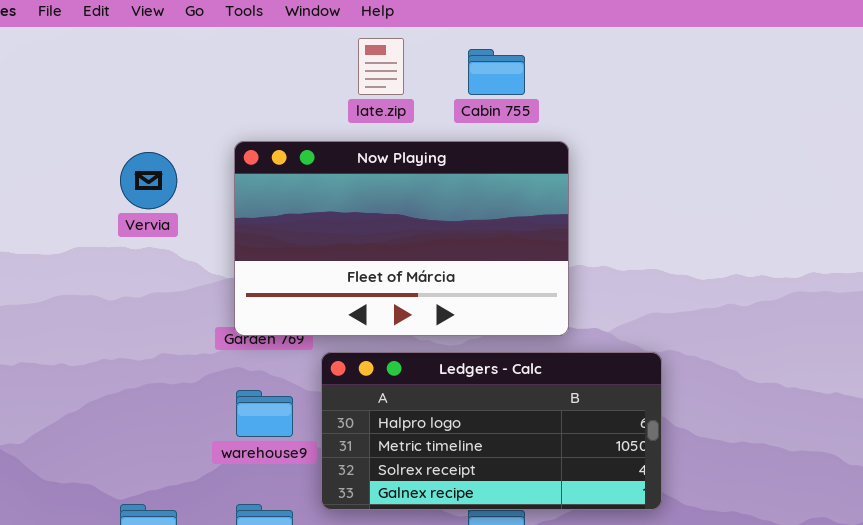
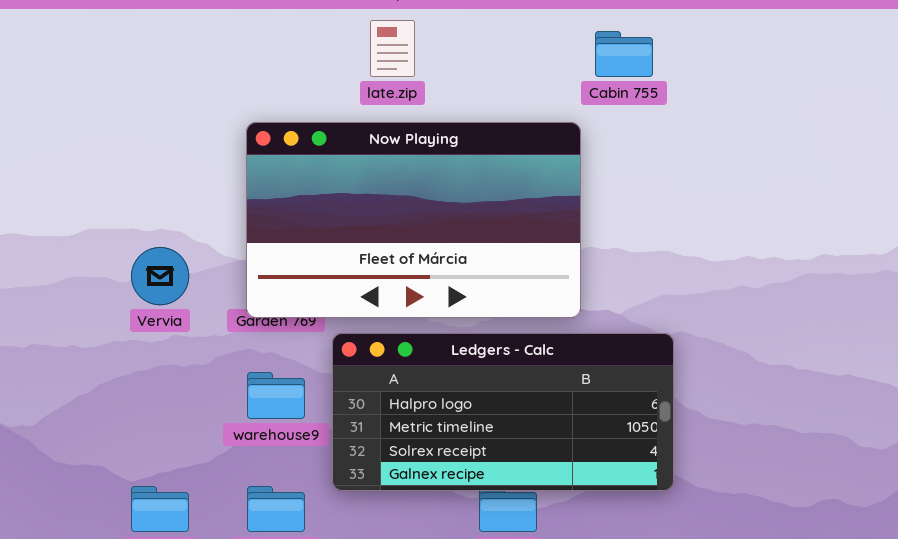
Cabin 755: [468,49,525,95] -> [595,31,653,77], moved
Vervia: [120,152,177,209] -> [131,247,189,305], moved

